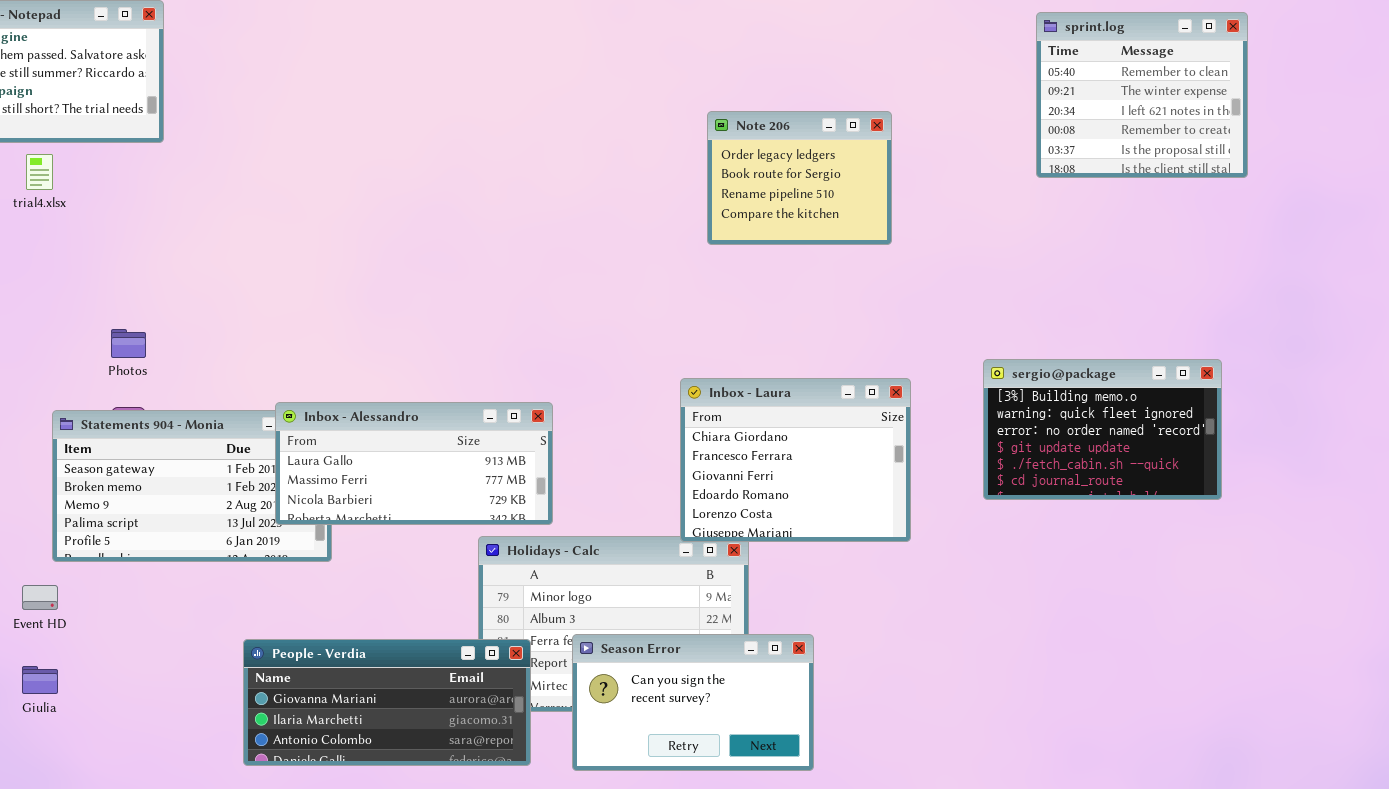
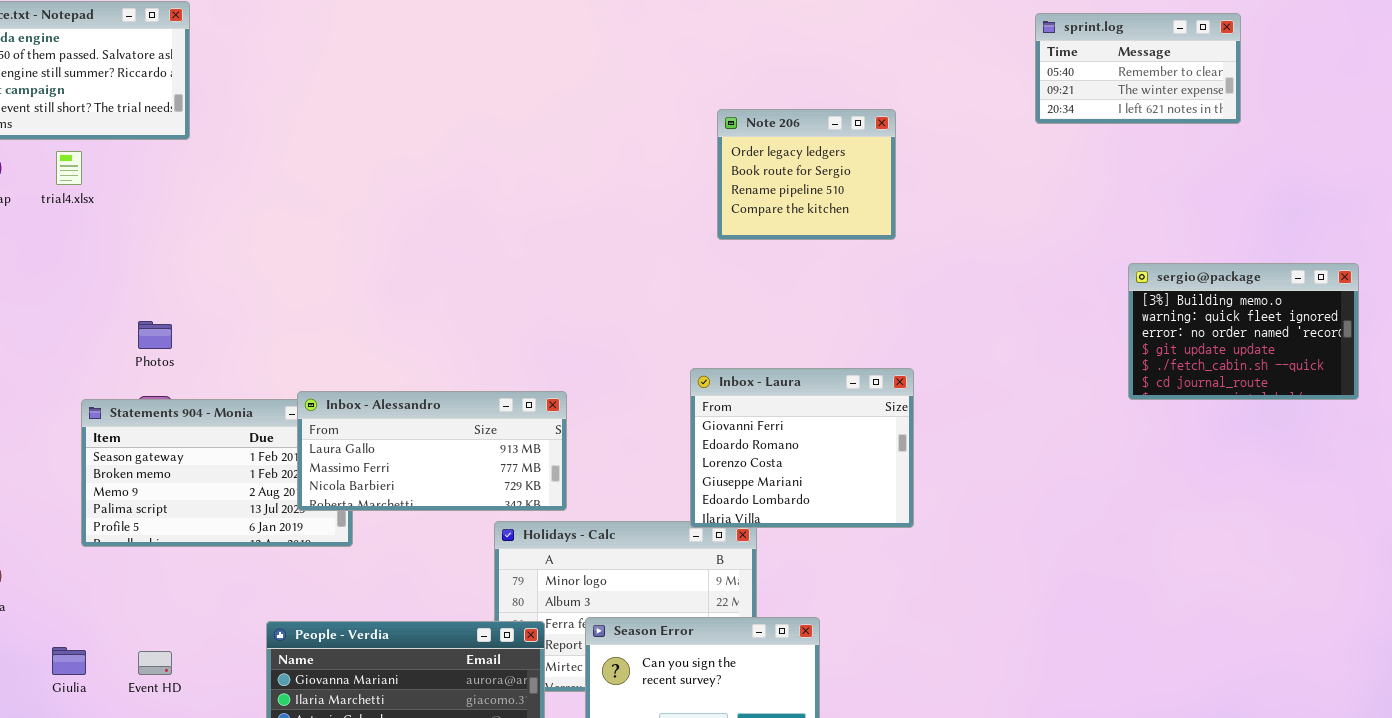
sprint.log: [1036,12,1248,178] -> [1035,13,1241,124], resized
sergio@package: [983,359,1222,500] -> [1128,263,1359,400], moved
Inbox - Laura: [680,378,911,542] -> [690,368,914,528], scrolled down 2 rows
Event HD: [22,585,58,610] -> [138,651,172,675], moved

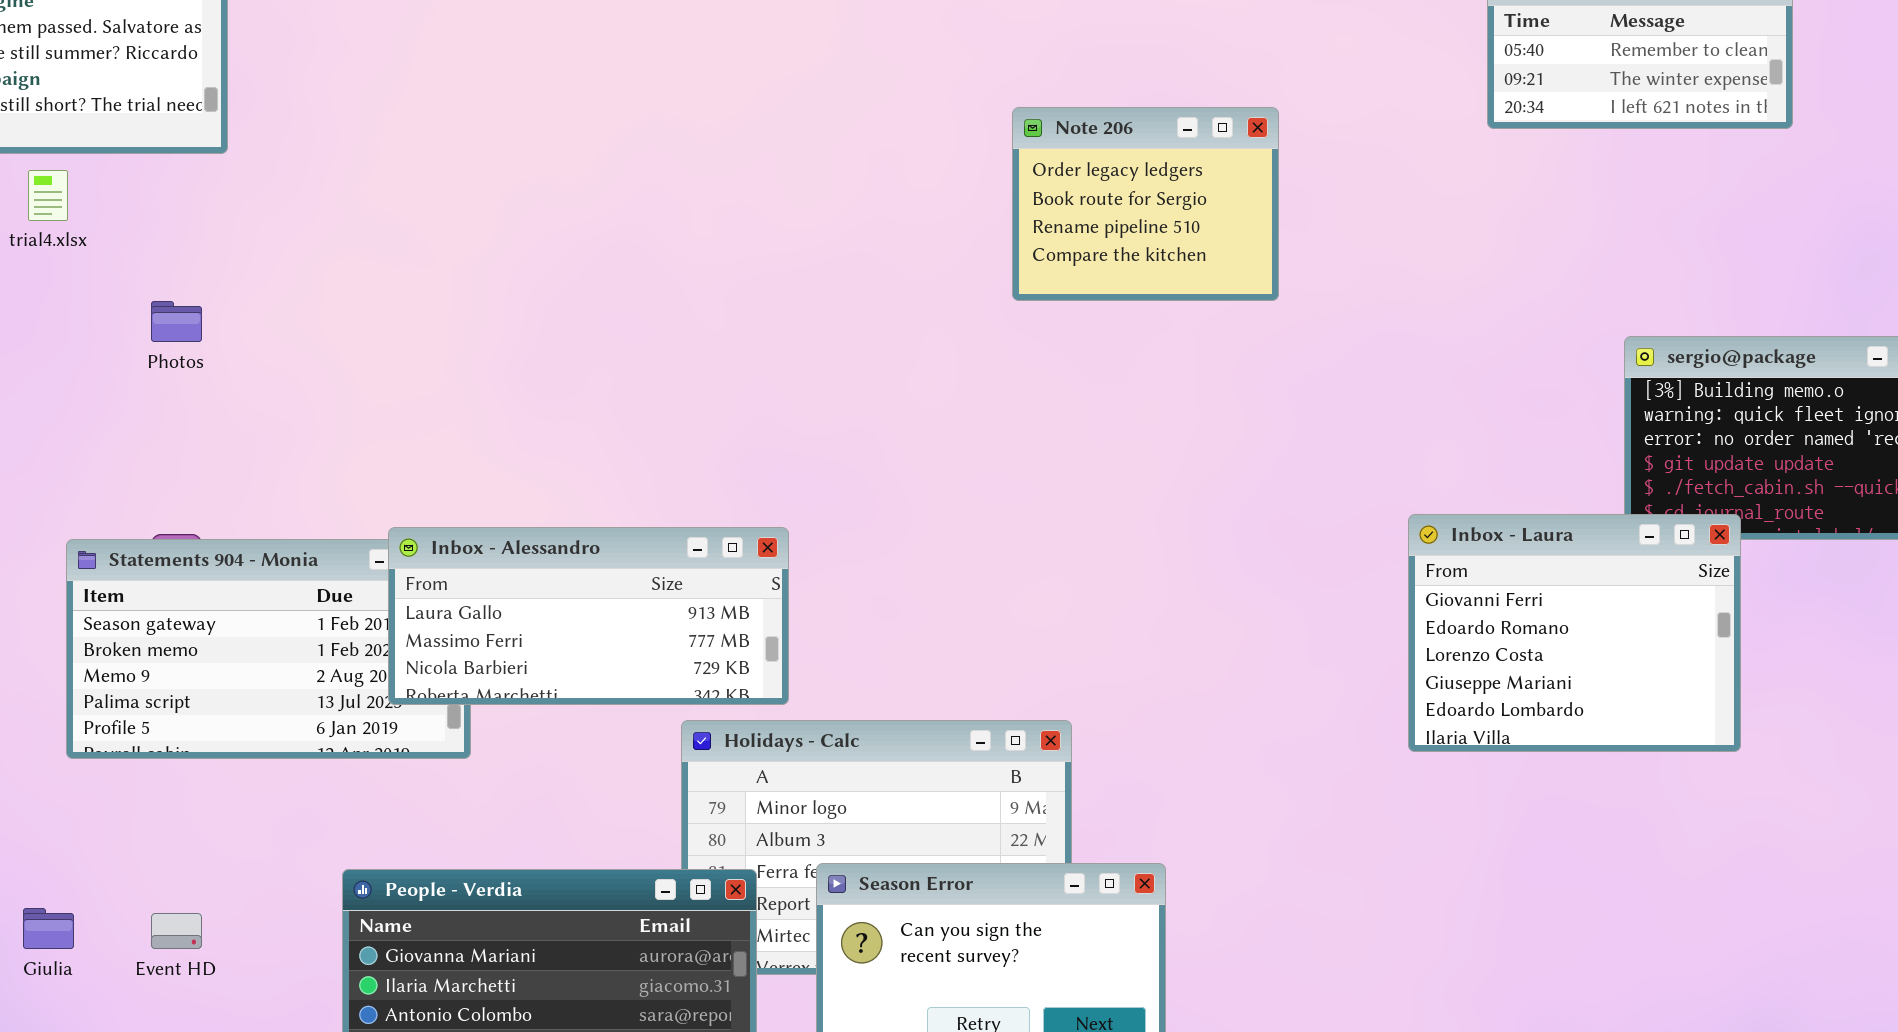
Photos: [138,321,172,349] -> [151,301,202,342], moved
Inbox - Laura: [690,368,914,528] -> [1408,514,1741,752], moved

